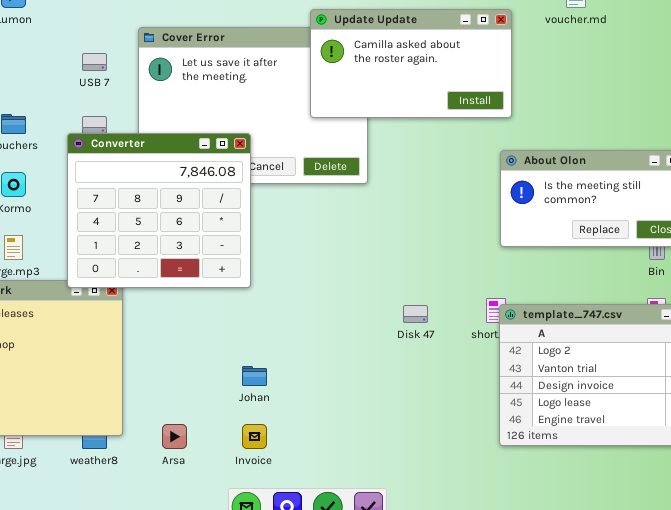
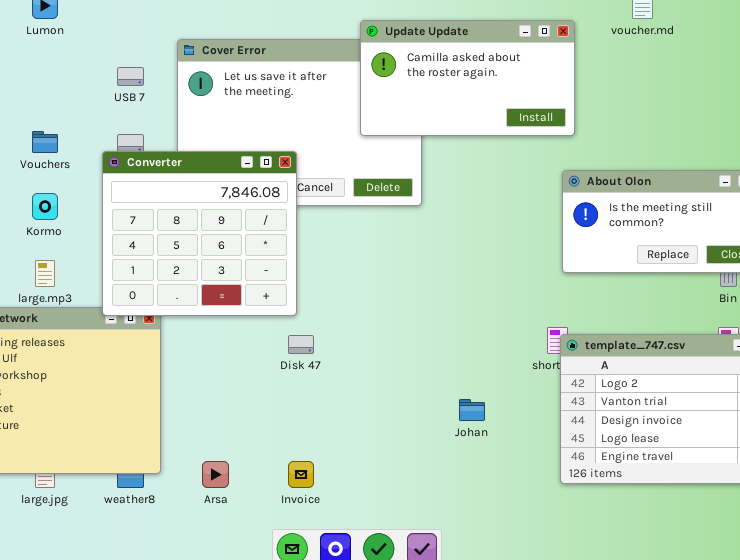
Disk 47: [403,305,428,323] -> [288,335,314,354], moved
Johan: [242,366,267,386] -> [459,399,485,421], moved

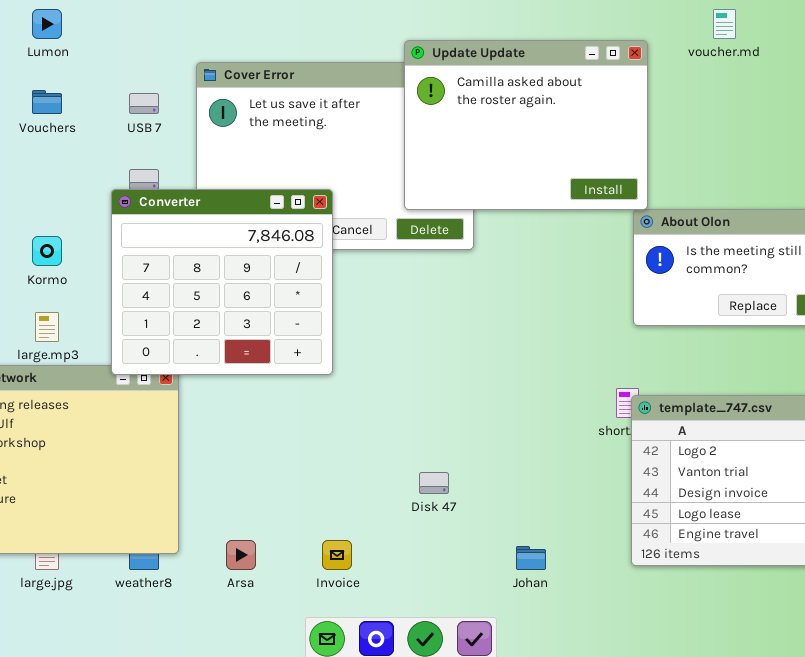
Update Update: [360,20,575,136] -> [404,40,648,210], resized
Vouchers: [32,131,58,153] -> [32,90,62,114], moved
Disk 47: [288,335,314,354] -> [419,472,449,494], moved
Johan: [459,399,485,421] -> [516,546,546,570], moved

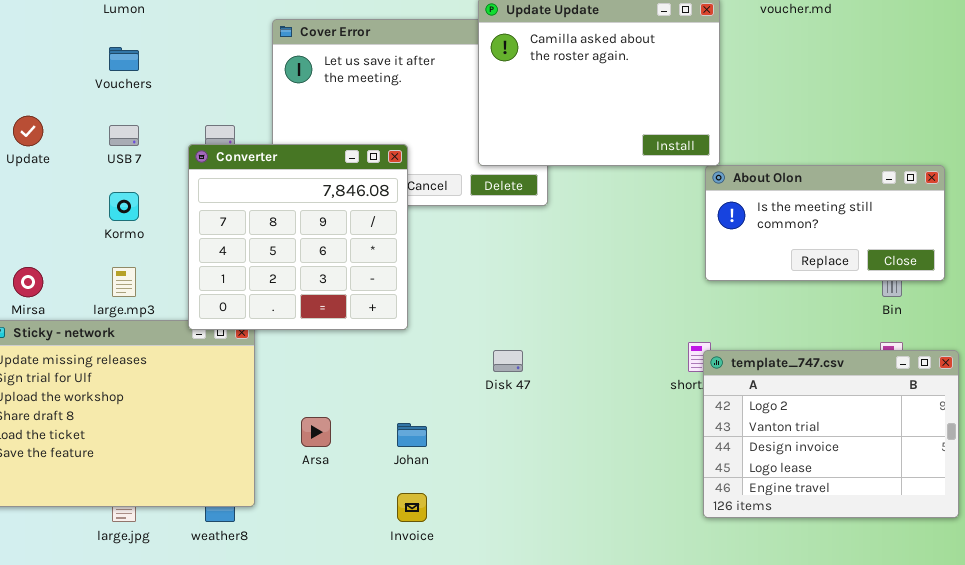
USB 7: [129,93,159,114] -> [109,125,139,146], moved
Disk 47: [419,472,449,494] -> [493,350,523,372], moved
Arsa: [226,540,256,570] -> [301,417,331,447], moved
Johan: [516,546,546,570] -> [397,423,427,447], moved

